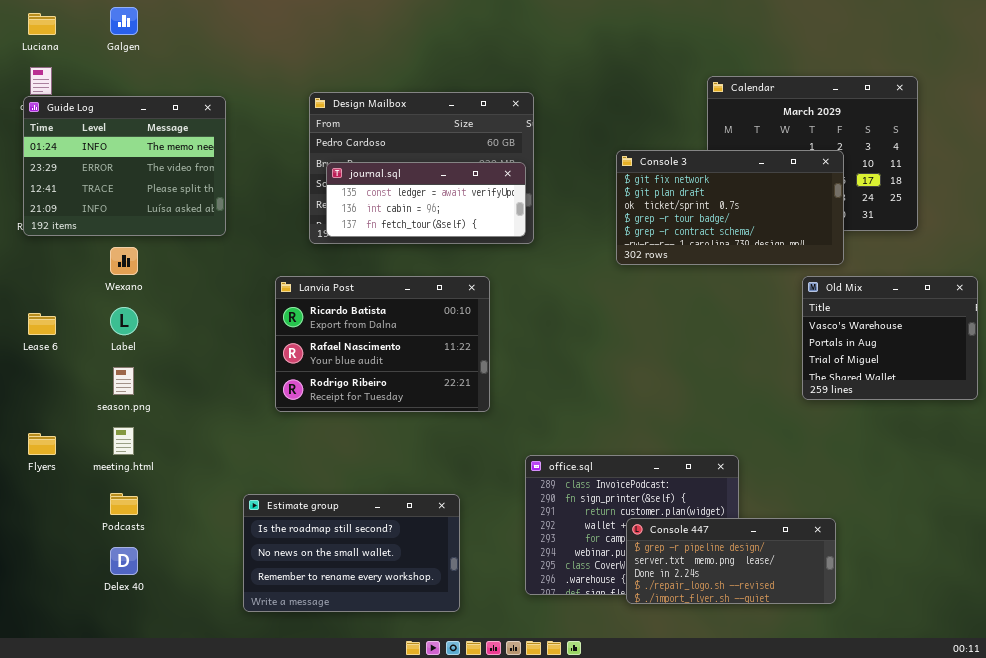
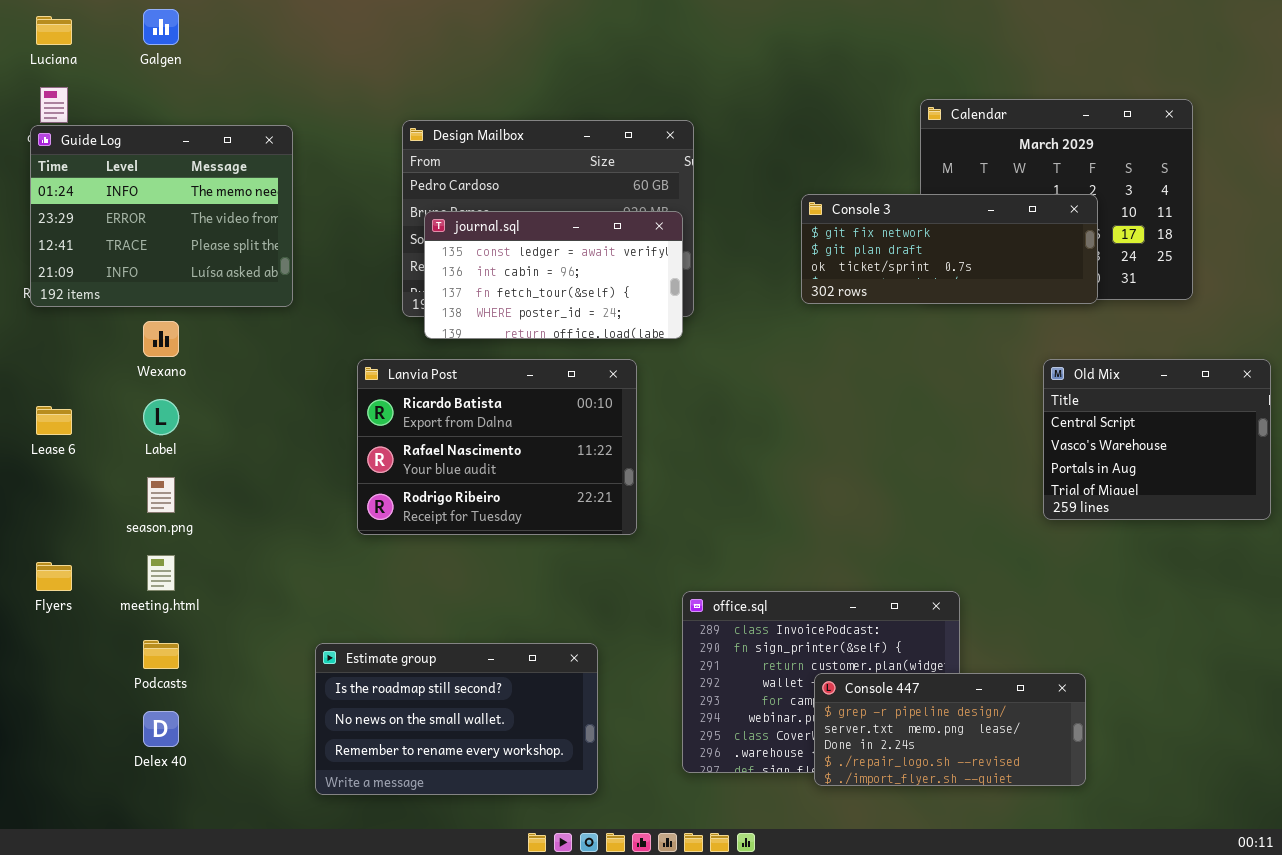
Console 3: [616,150,844,265] -> [801,194,1098,304], resized
journal.sql: [326,162,526,237] -> [424,211,683,339], resized
Old Mix: [802,276,978,400] -> [1043,359,1271,520], scrolled up 1 row

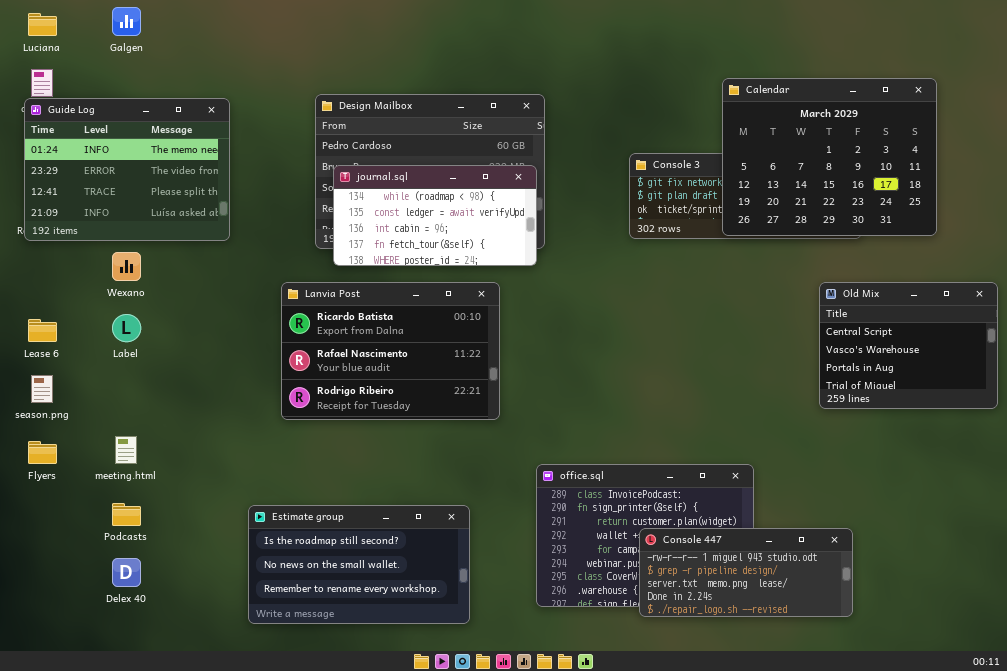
Calendar: [920,99,1193,300] -> [722,78,937,236], raised
journal.sql: [424,211,683,339] -> [333,165,537,266], scrolled up 1 row
season.png: [147,477,175,513] -> [31,375,53,403], moved
Console 447: [814,673,1086,786] -> [639,528,853,617], scrolled up 1 row

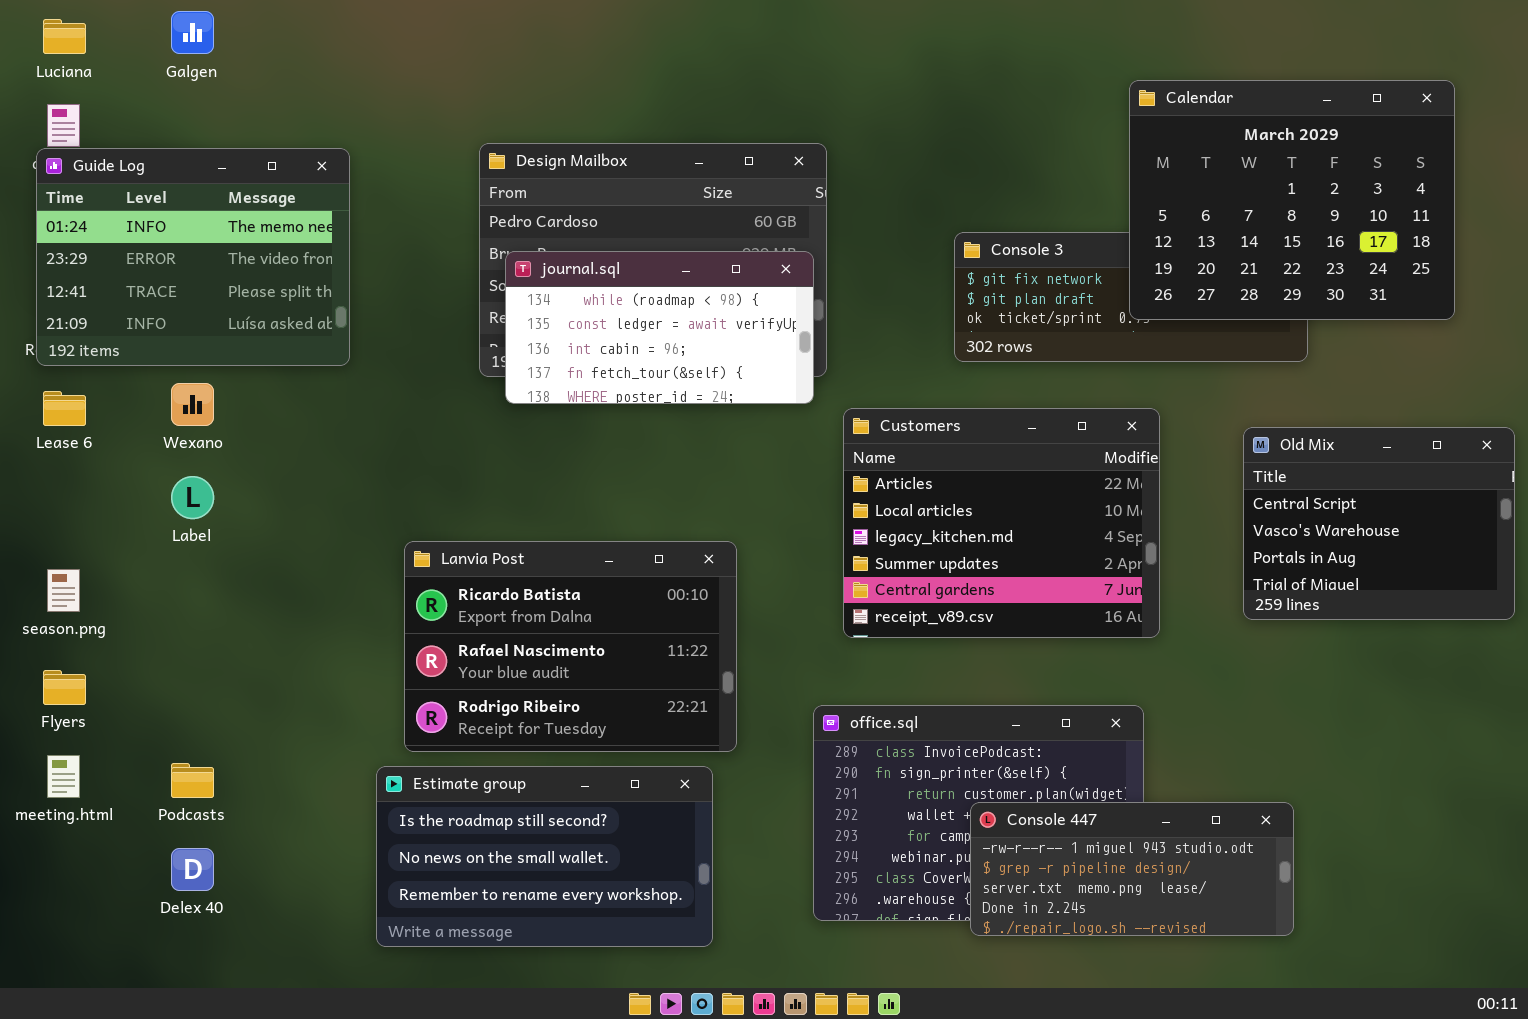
Calendar: [722,78,937,236] -> [1129,80,1455,320], moved
Customers: none -> [843,408,1160,638], opened
Lanvia Post: [281,282,500,420] -> [404,541,737,752], moved
Lease 6: [28,319,57,342] -> [43,391,86,426], moved
meeting.html: [115,436,137,464] -> [47,755,80,798], moved

